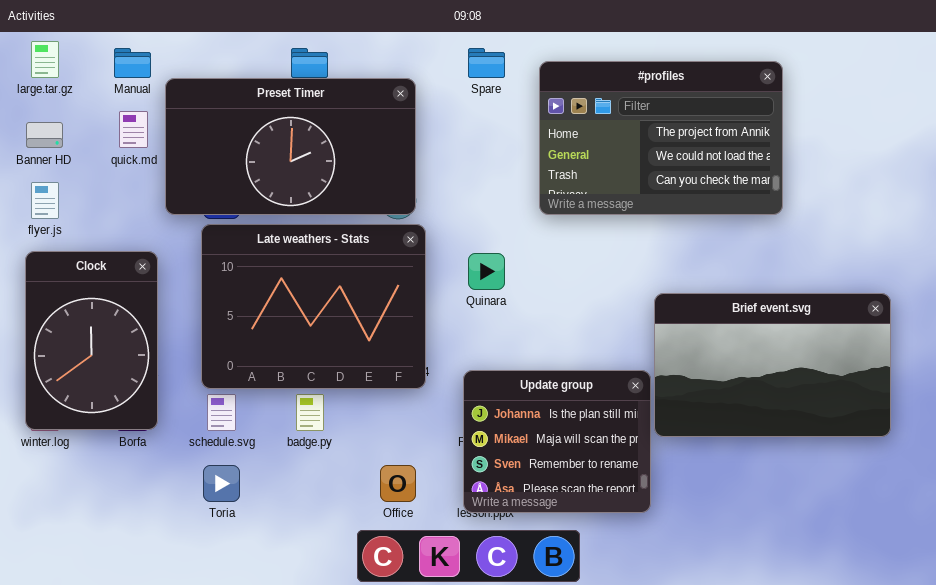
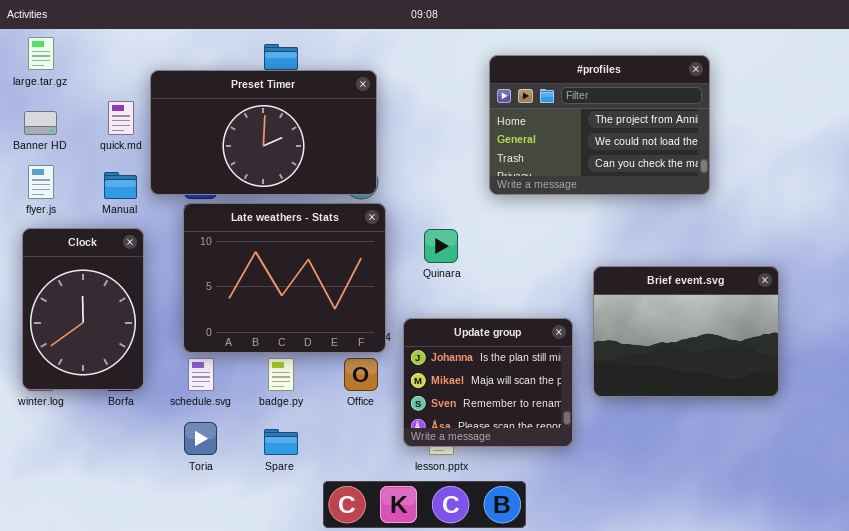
Manual: [114,48,151,78] -> [104,172,137,199], moved
Spare: [468,48,505,78] -> [264,429,298,455], moved
Brief event.svg: [654,293,891,437] -> [593,266,779,397], resized
Update group: [463,370,651,513] -> [403,318,573,447], moved
Office: [380,465,416,502] -> [344,358,378,391], moved

